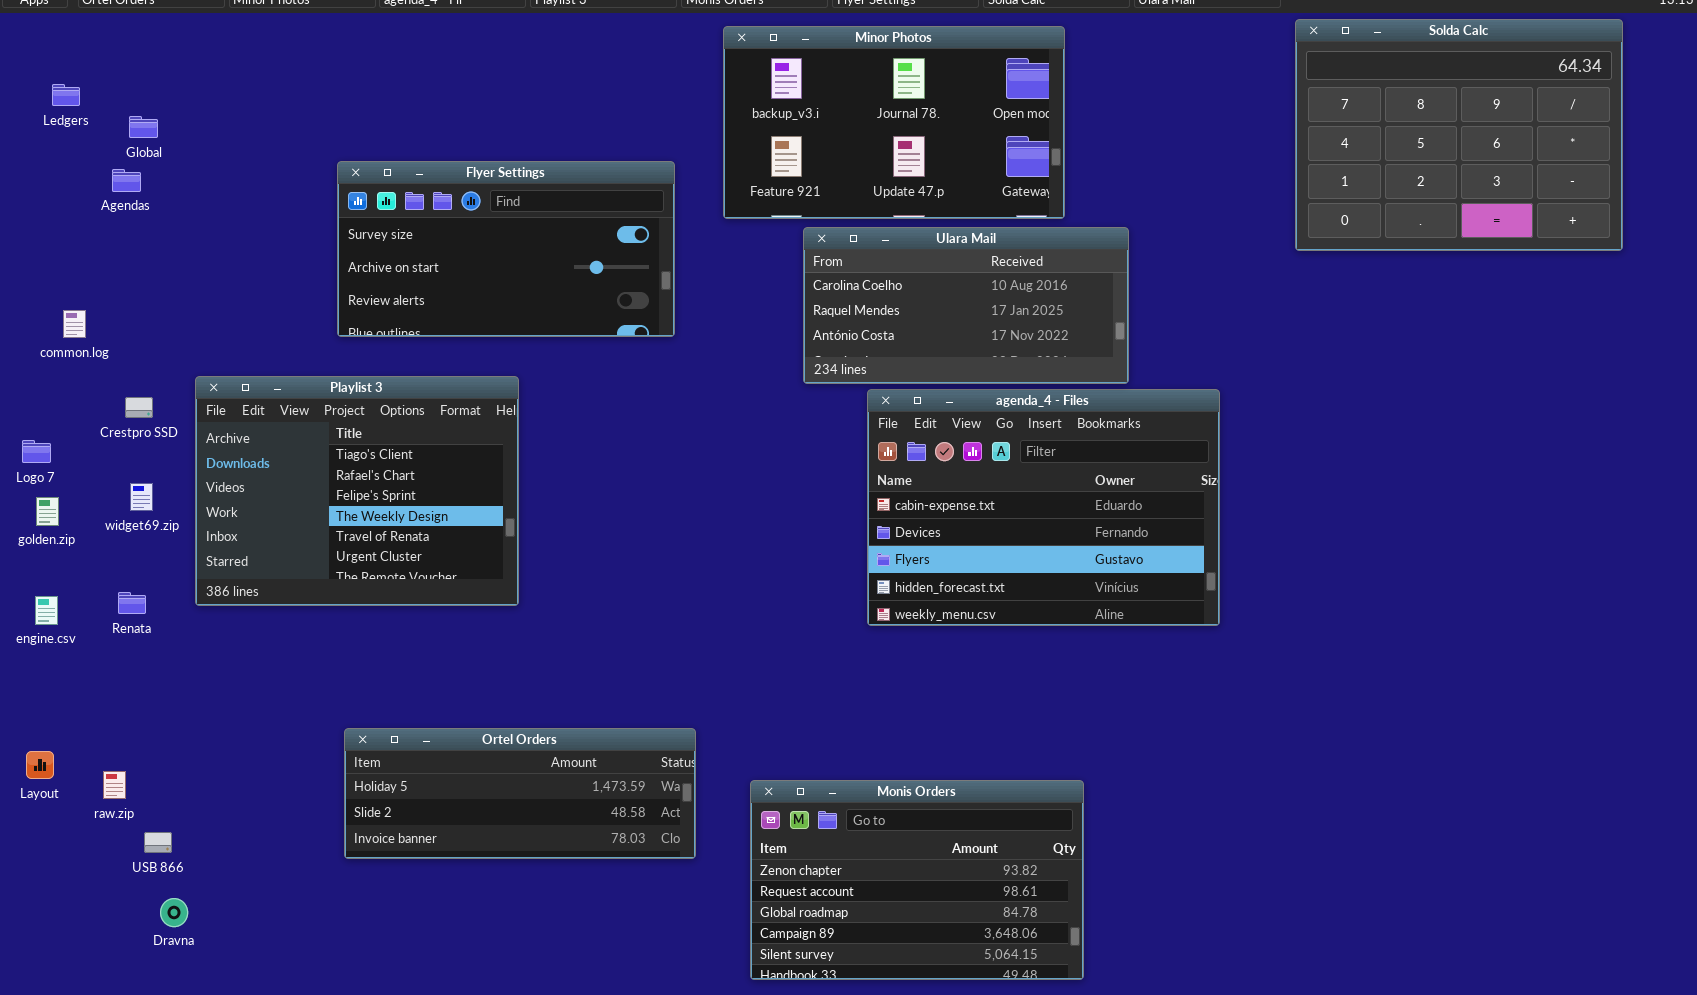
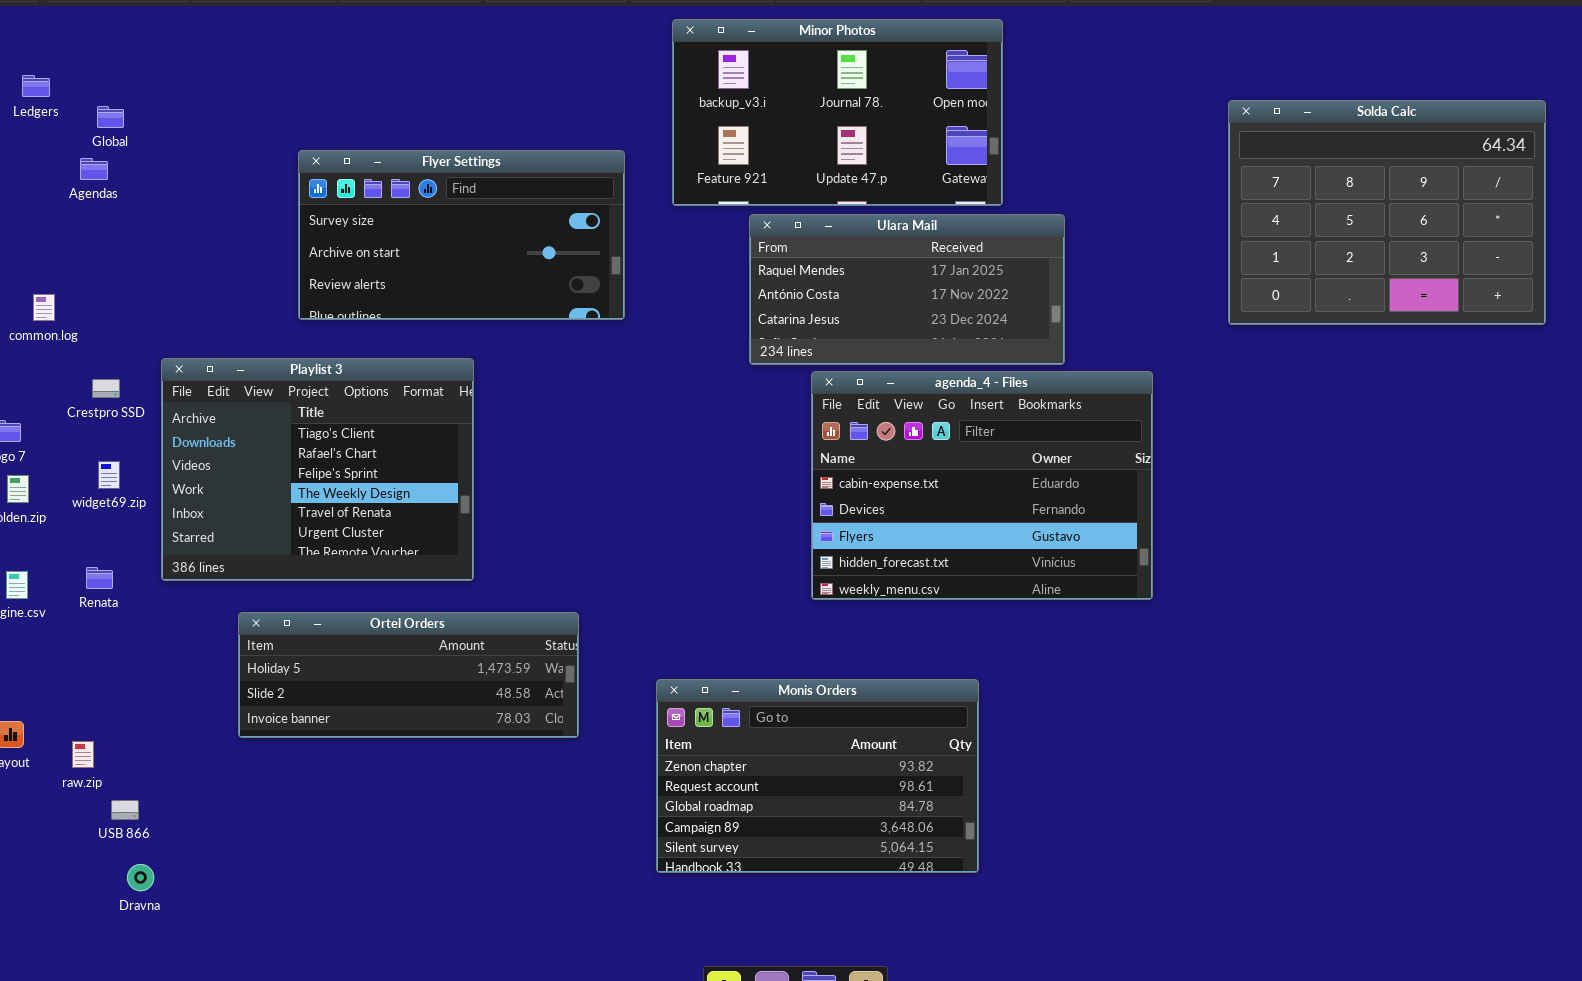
Solda Calc: [1295,19,1623,251] -> [1228,100,1546,325], moved
Ulara Mail: [803,227,1129,384] -> [749,214,1065,365], scrolled down 1 row
Ortel Orders: [344,728,696,859] -> [238,612,579,738], moved
Monis Orders: [750,780,1084,980] -> [656,679,979,873], moved

